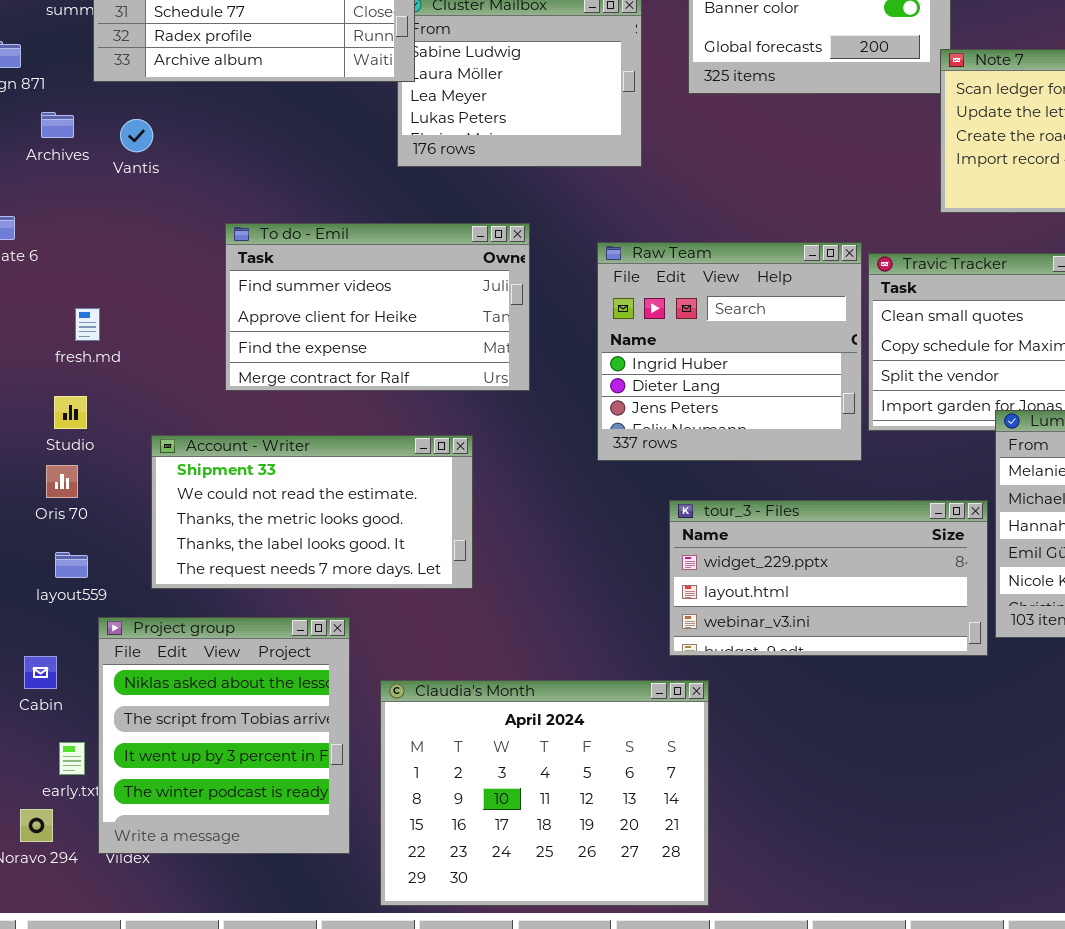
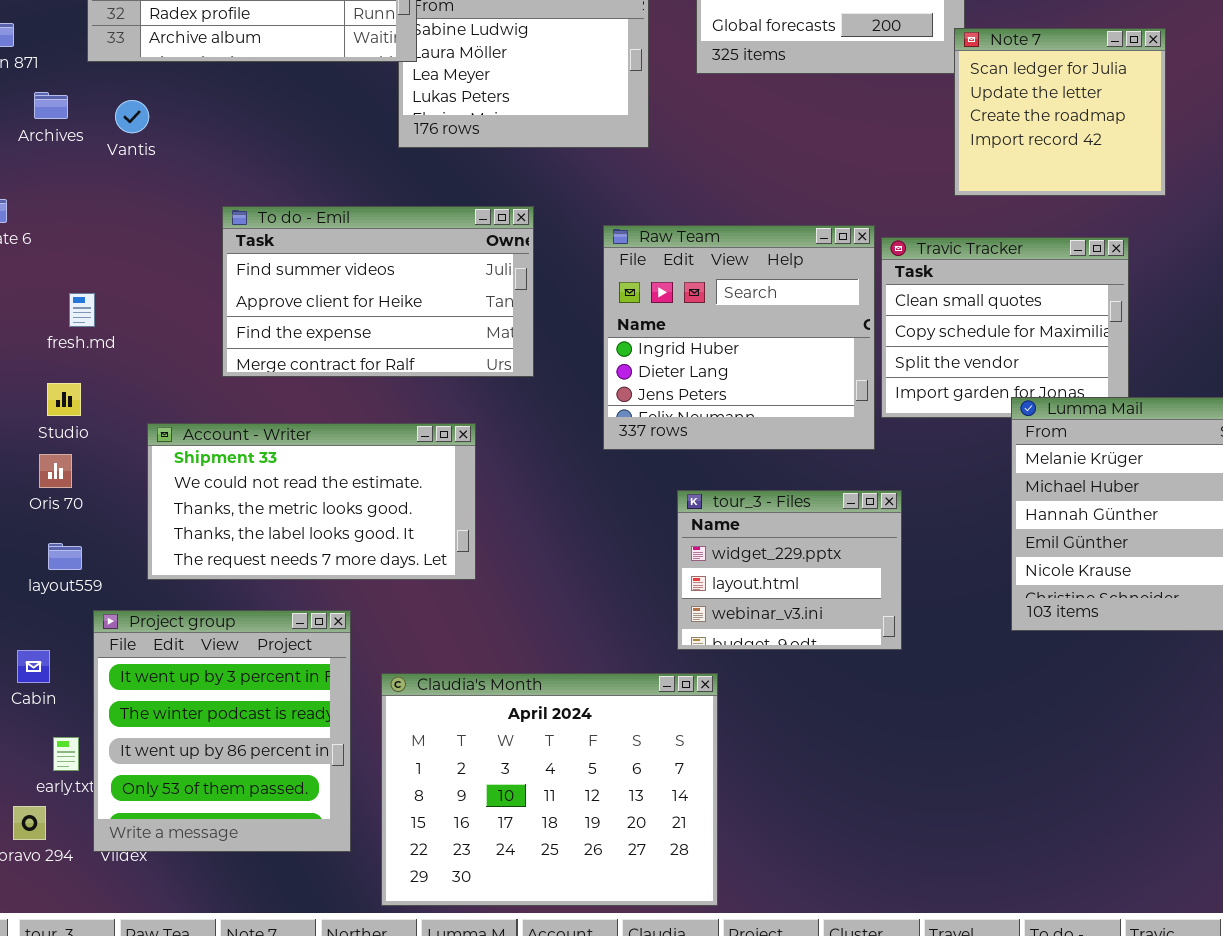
tour_3 - Files: [669,500,988,656] -> [677,490,902,650], resized
Project group: [98,617,350,854] -> [93,610,351,852], scrolled down 2 rows

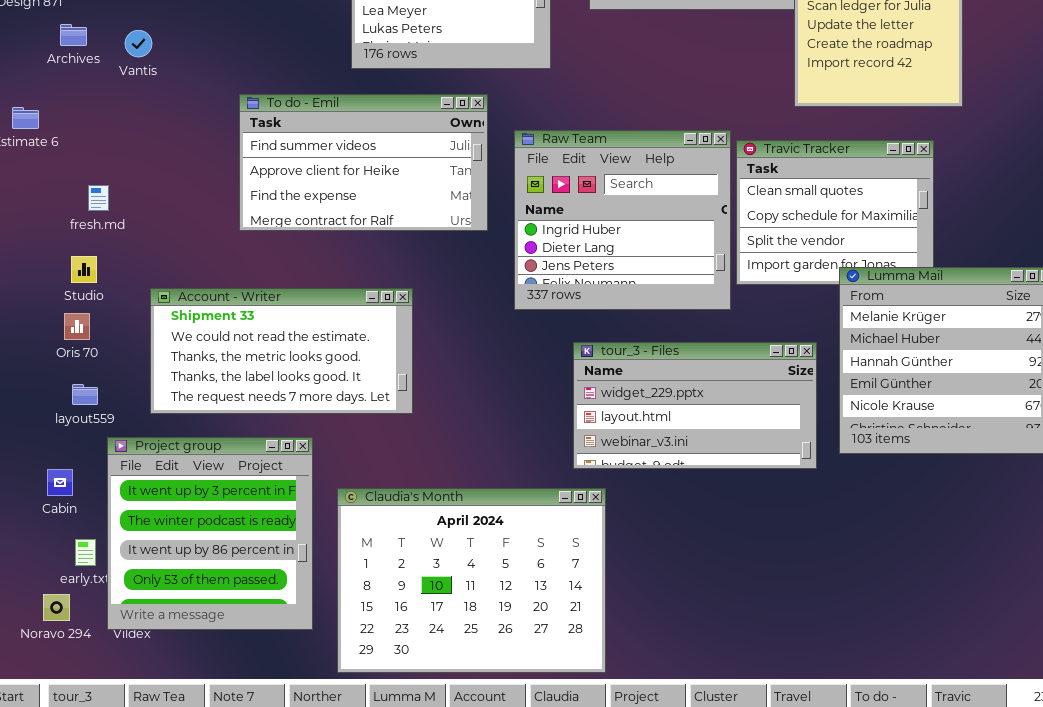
To do - Emil: [222,206,534,377] -> [239,94,488,231], moved
tour_3 - Files: [677,490,902,650] -> [573,342,817,469], resized

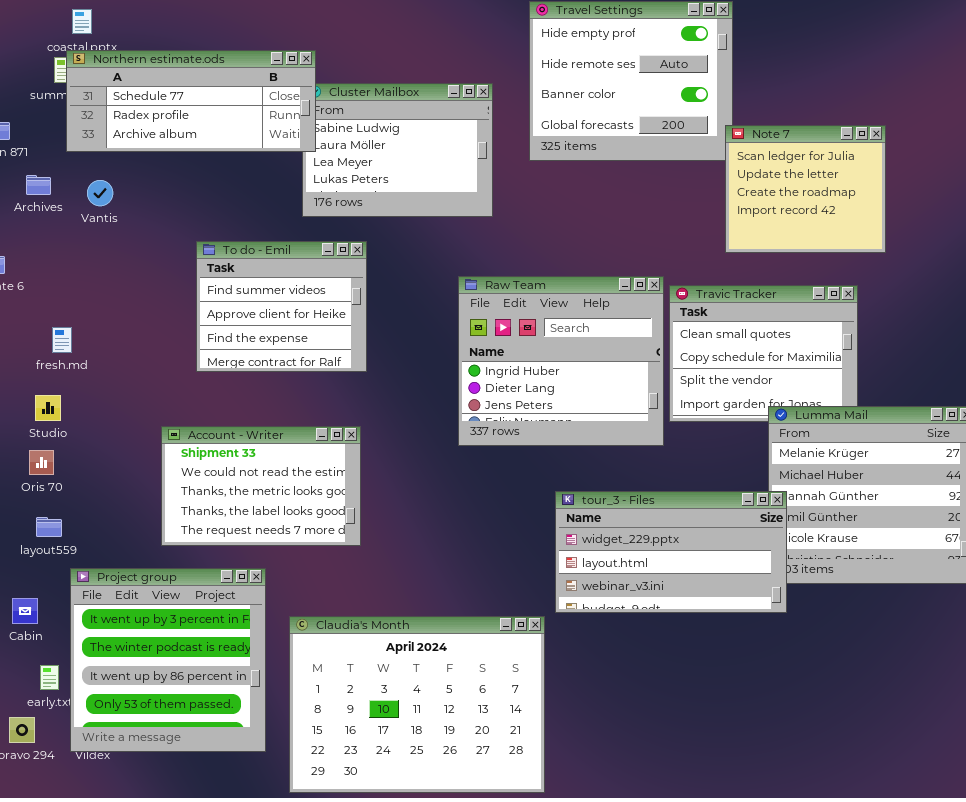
To do - Emil: [239,94,488,231] -> [196,241,367,372], resized
Account - Writer: [150,288,413,414] -> [161,426,361,546], resized
tour_3 - Files: [573,342,817,469] -> [555,491,787,613], moved

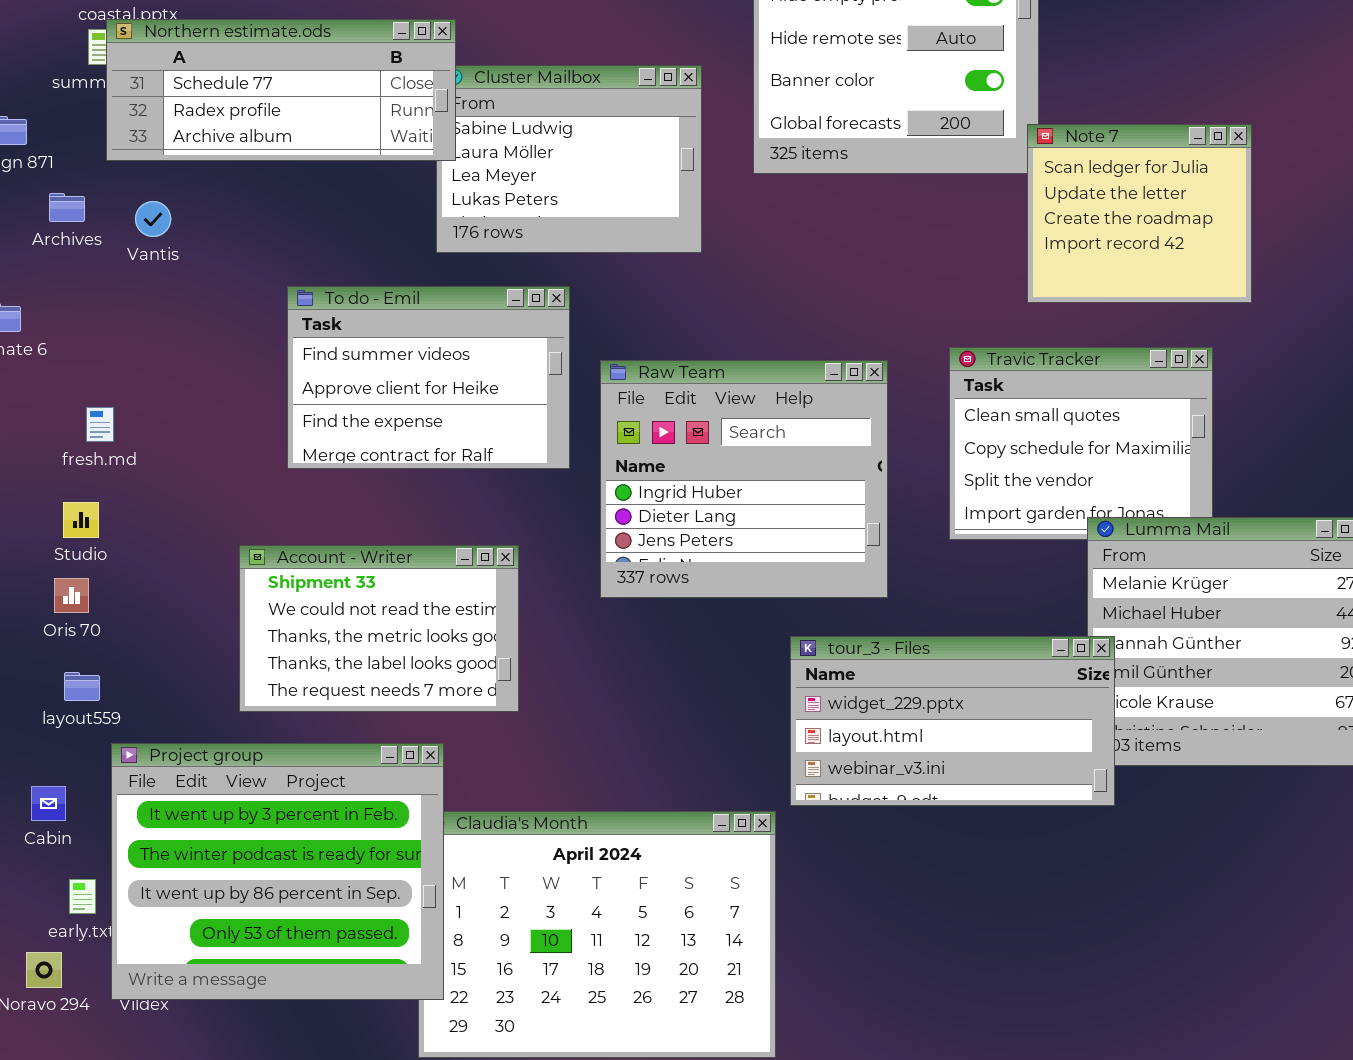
To do - Emil: [196,241,367,372] -> [287,286,570,469], resized
Raw Team: [458,276,664,446] -> [600,360,888,598], moved
Project group: [70,568,266,752] -> [111,743,444,1000], resized

